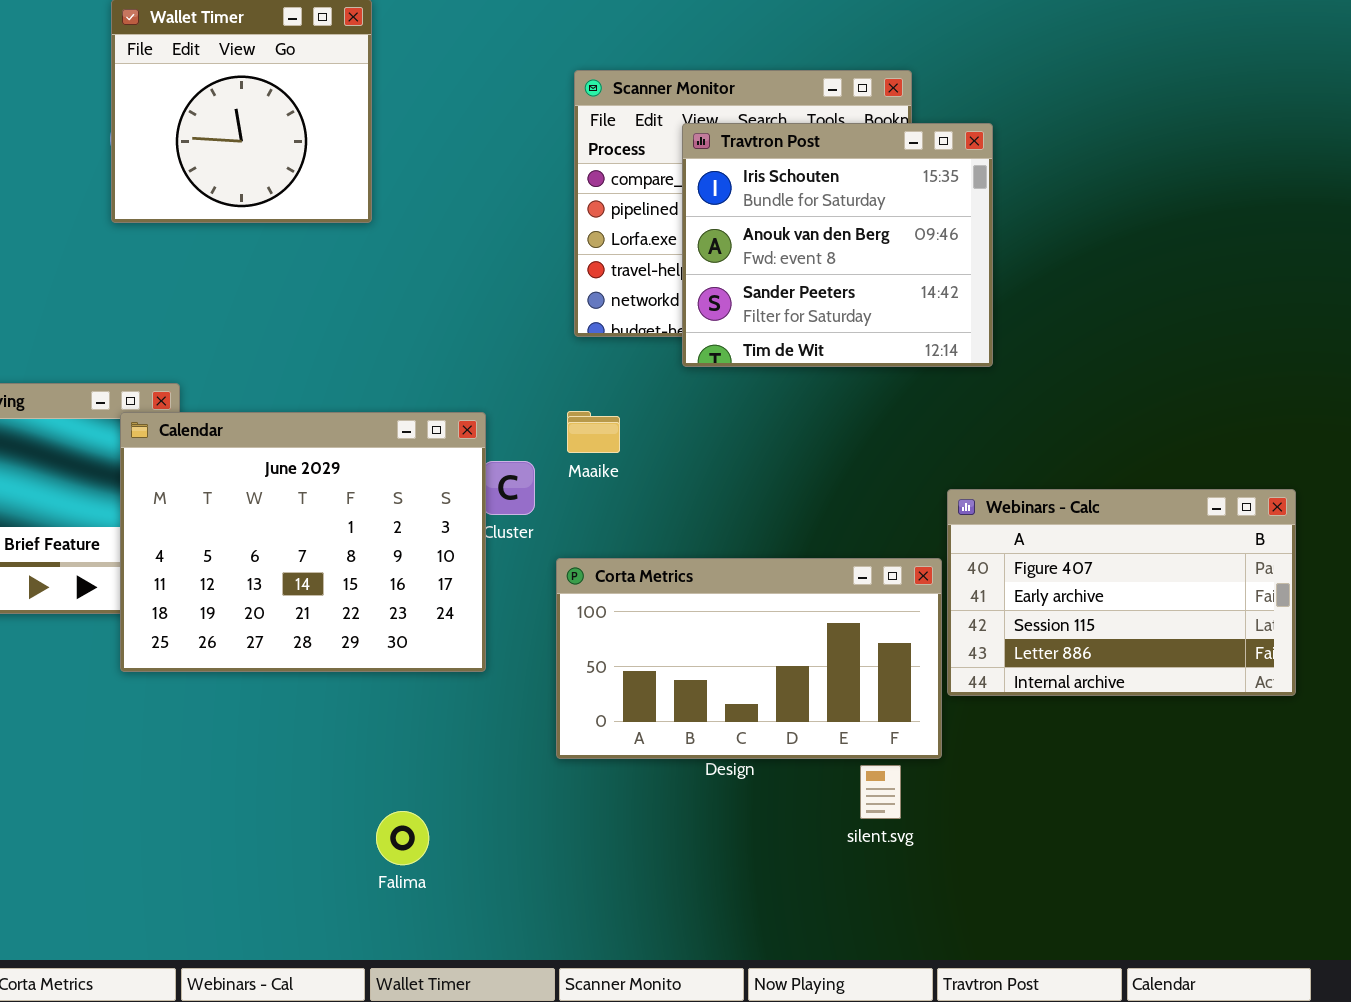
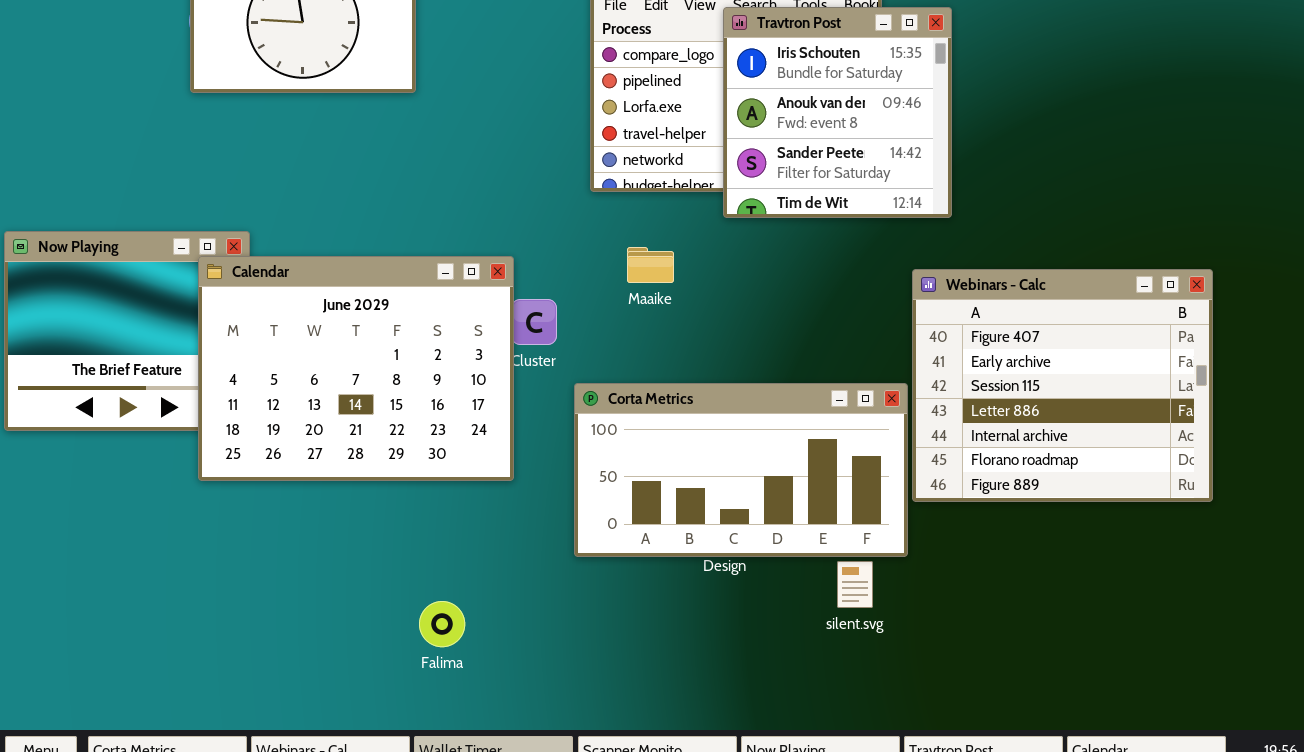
Travtron Post: [682,123,993,367] -> [723,7,952,218], resized
Maaike: [567,411,620,453] -> [627,247,674,283], moved
Webinars - Calc: [947,489,1296,696] -> [912,269,1213,502], resized

